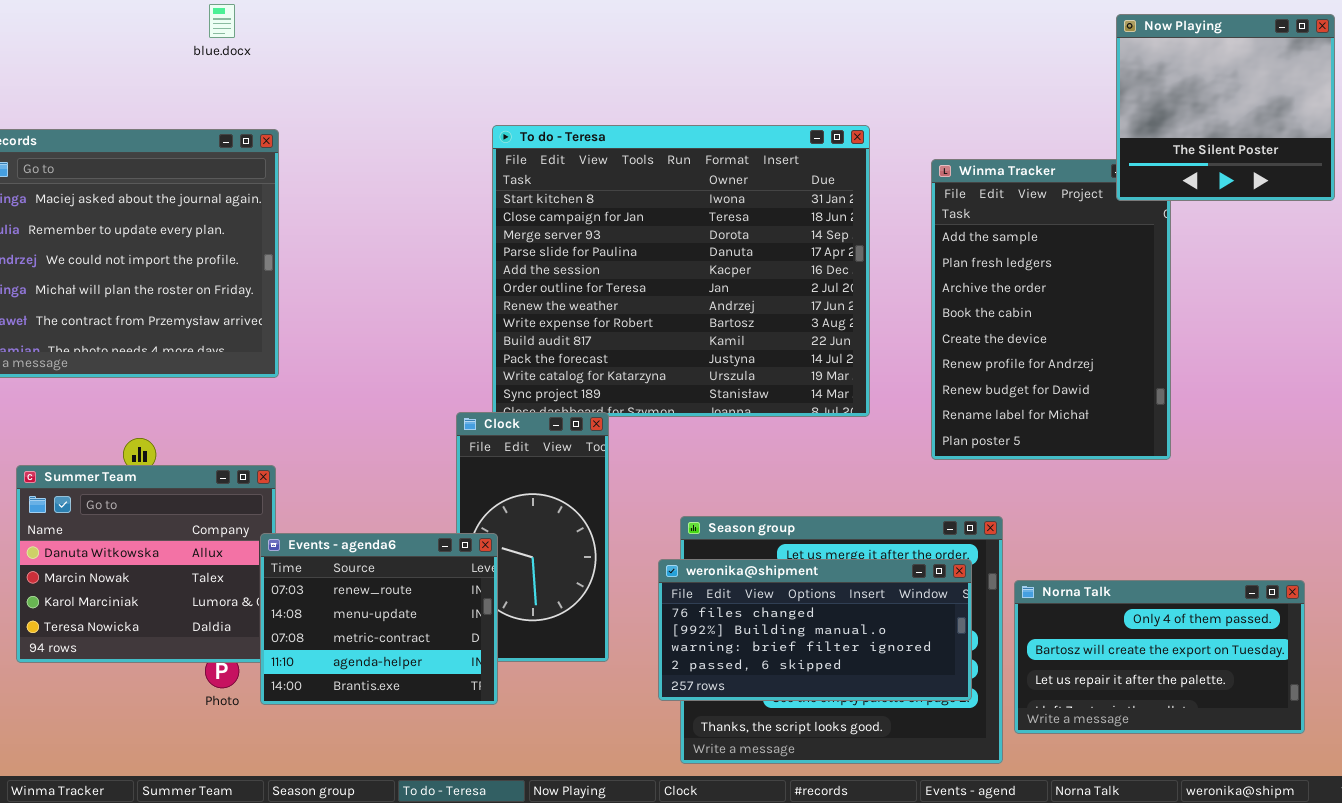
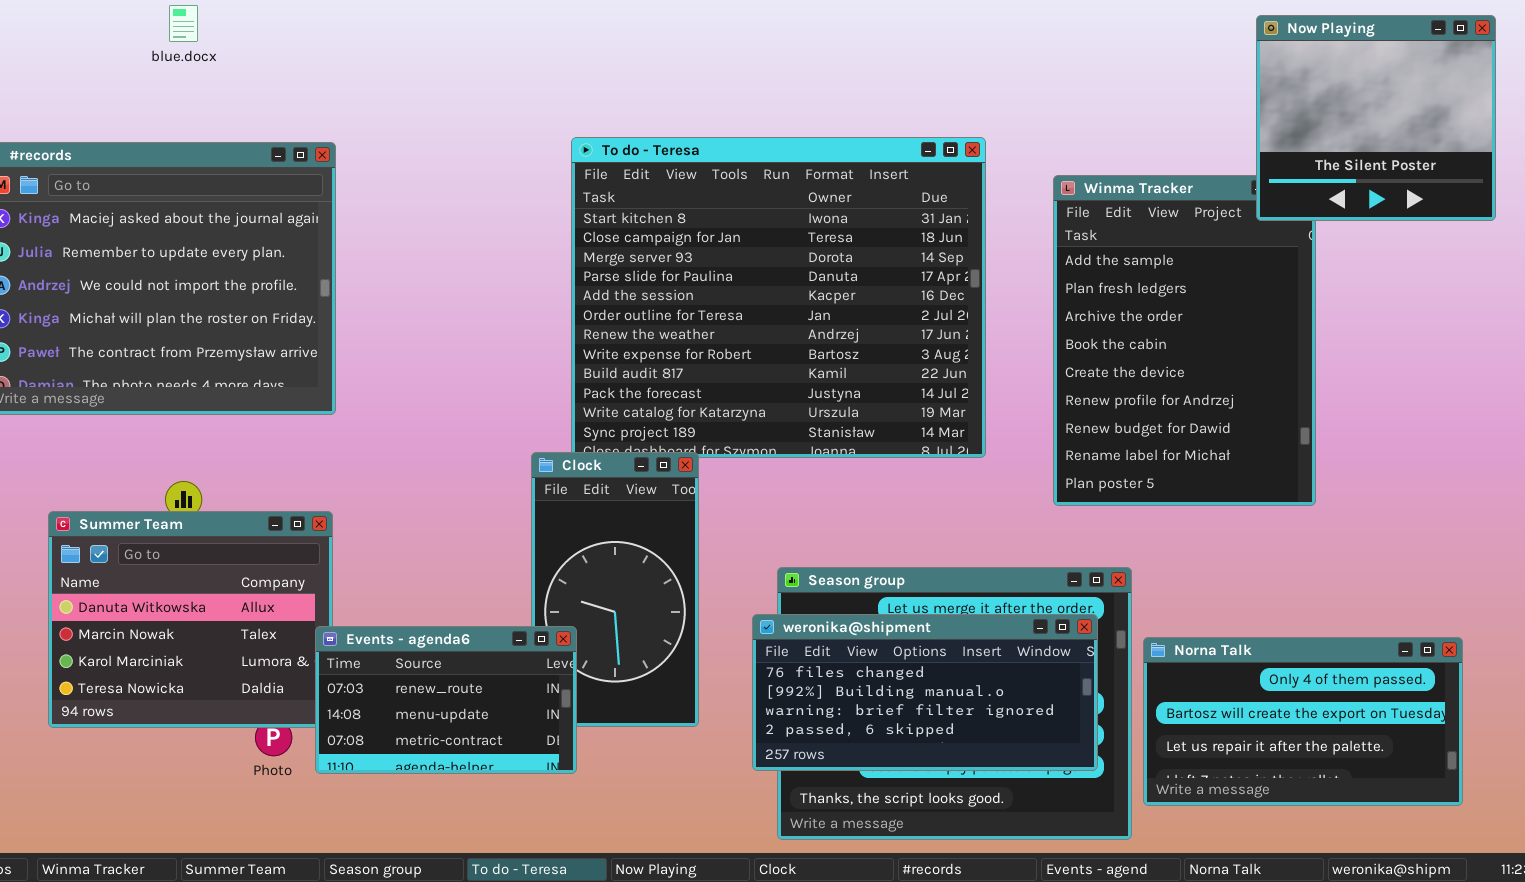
blue.docx: [209,4,235,38] -> [169,5,198,42], moved
Events - agenda6: [260,533,498,705] -> [315,626,577,774], resized

